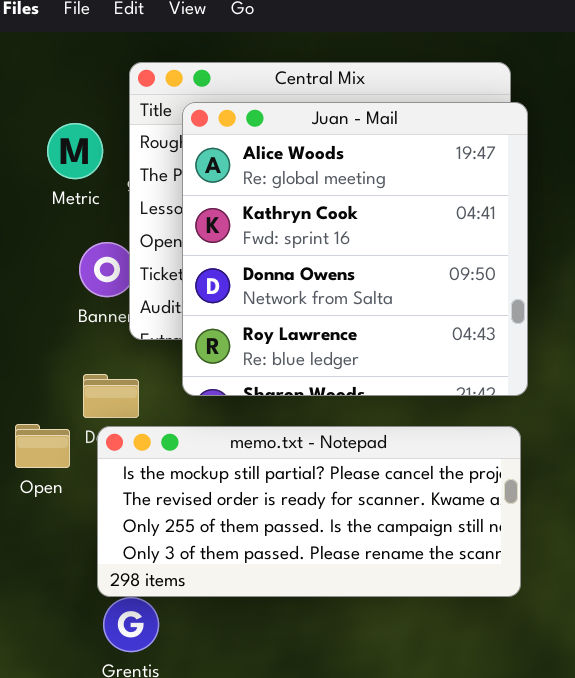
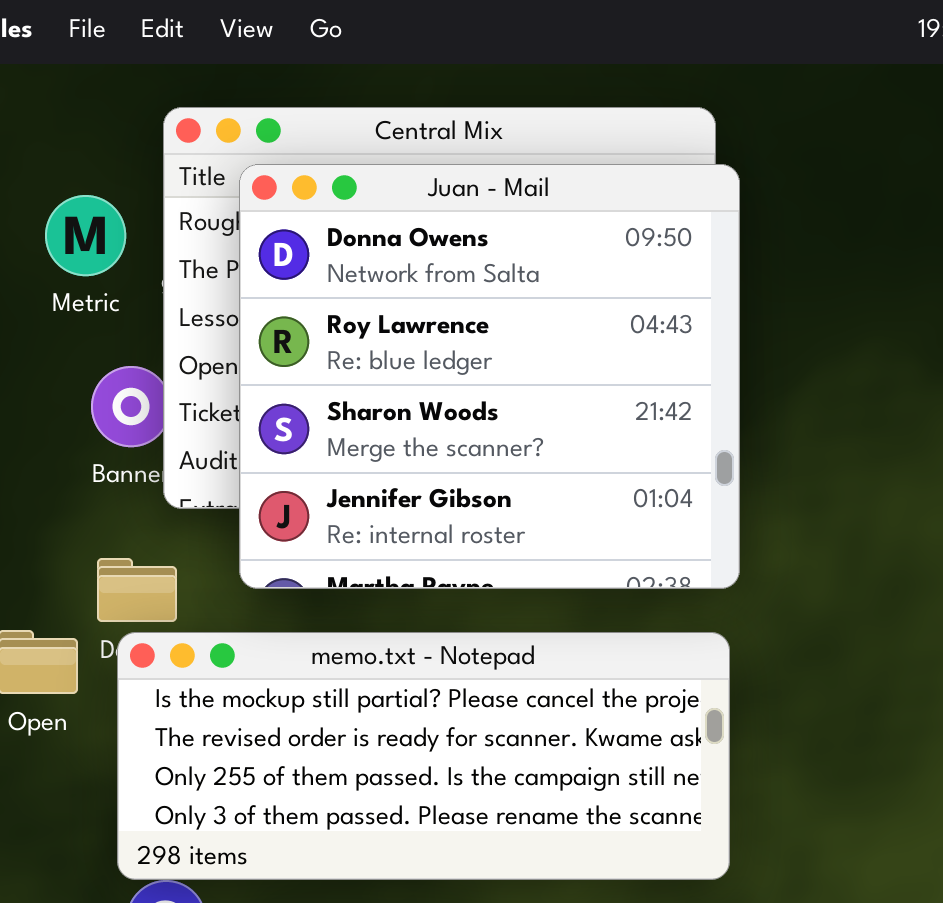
Juan - Mail: [182,102,528,396] -> [239,164,740,589], scrolled down 2 rows

